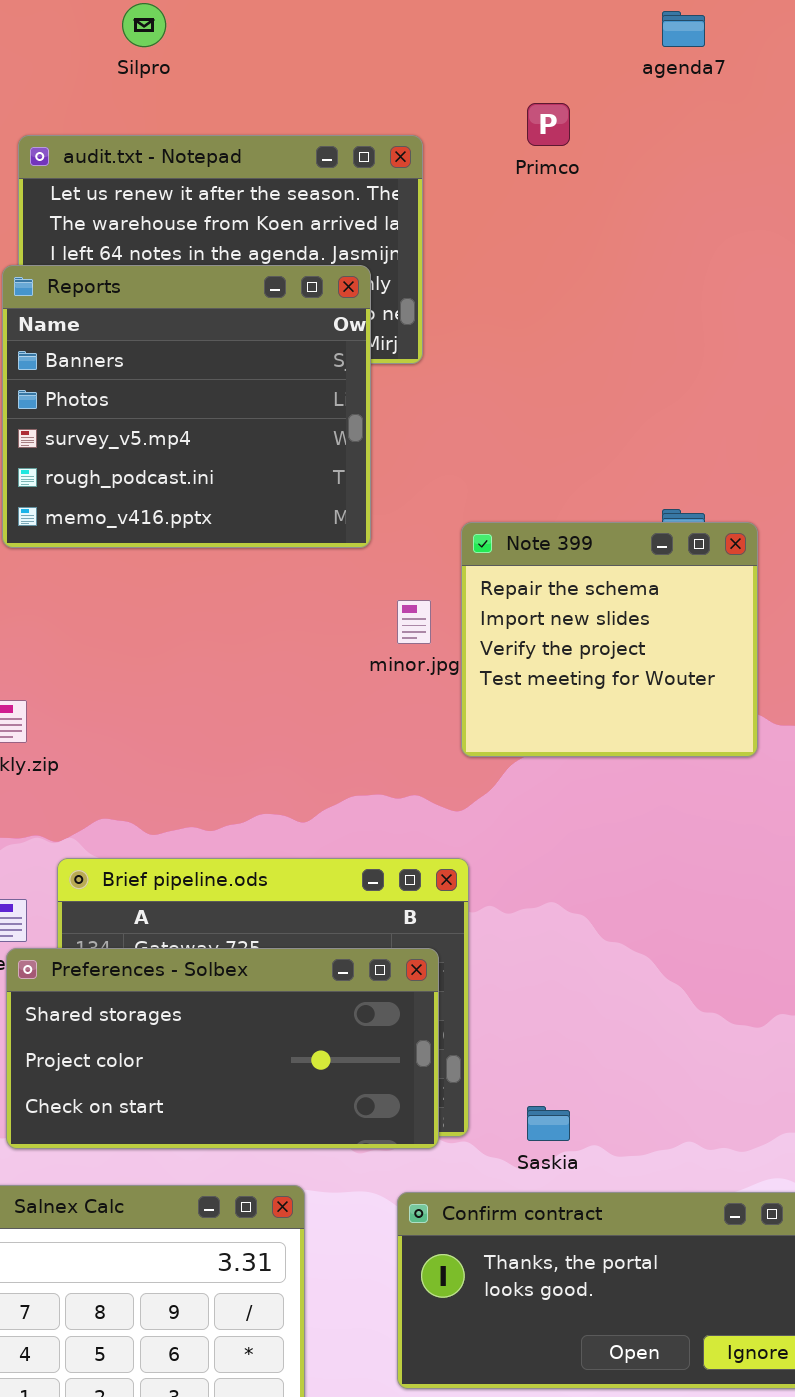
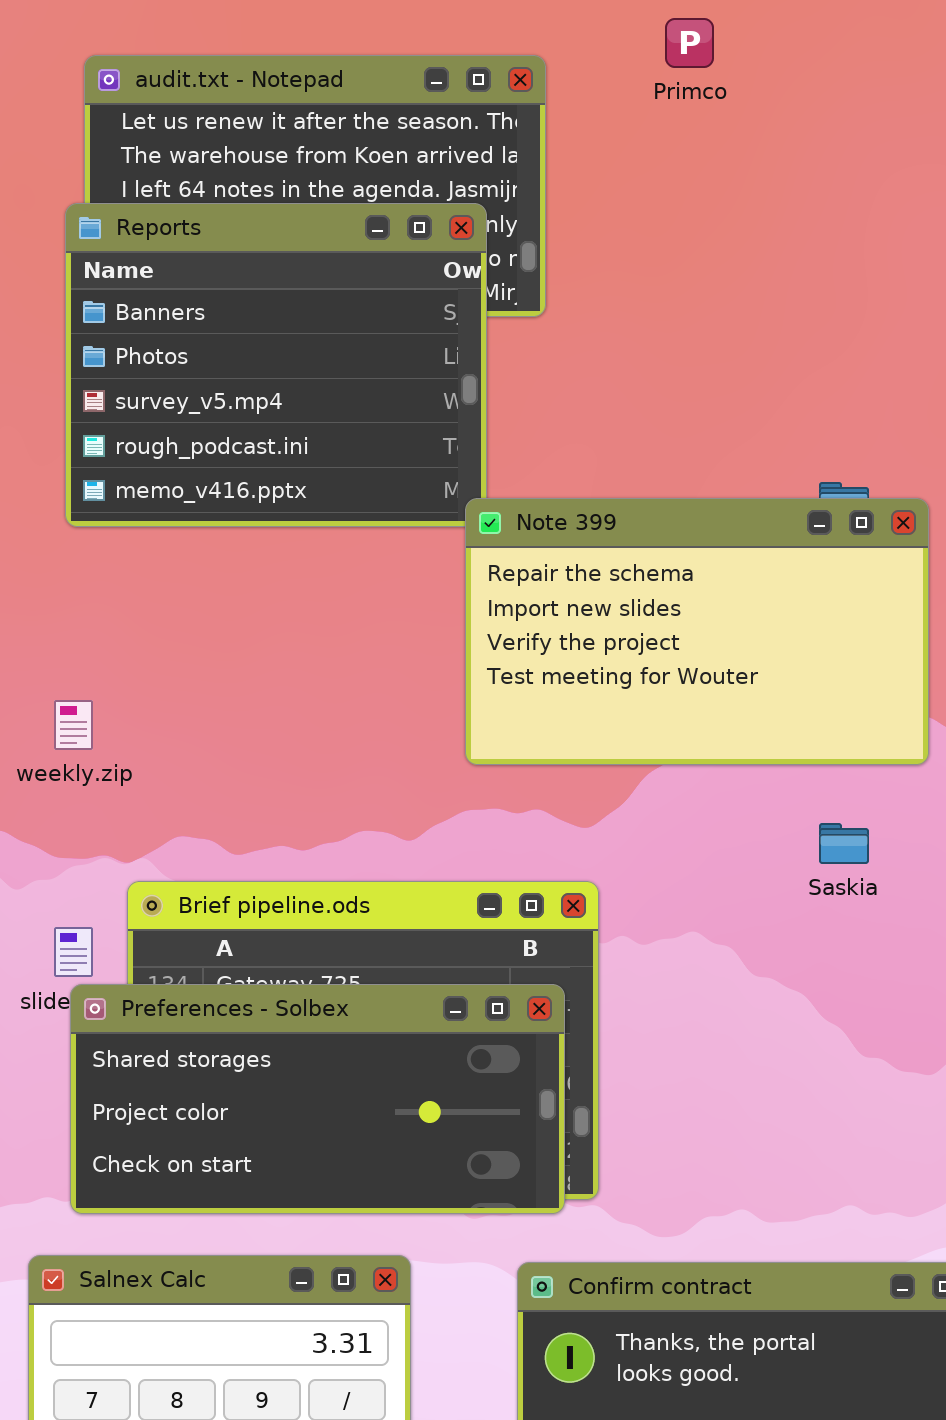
Note 399: [461,522,758,757] -> [465,498,929,765], resized
Saskia: [527,1106,570,1141] -> [819,823,869,864], moved

